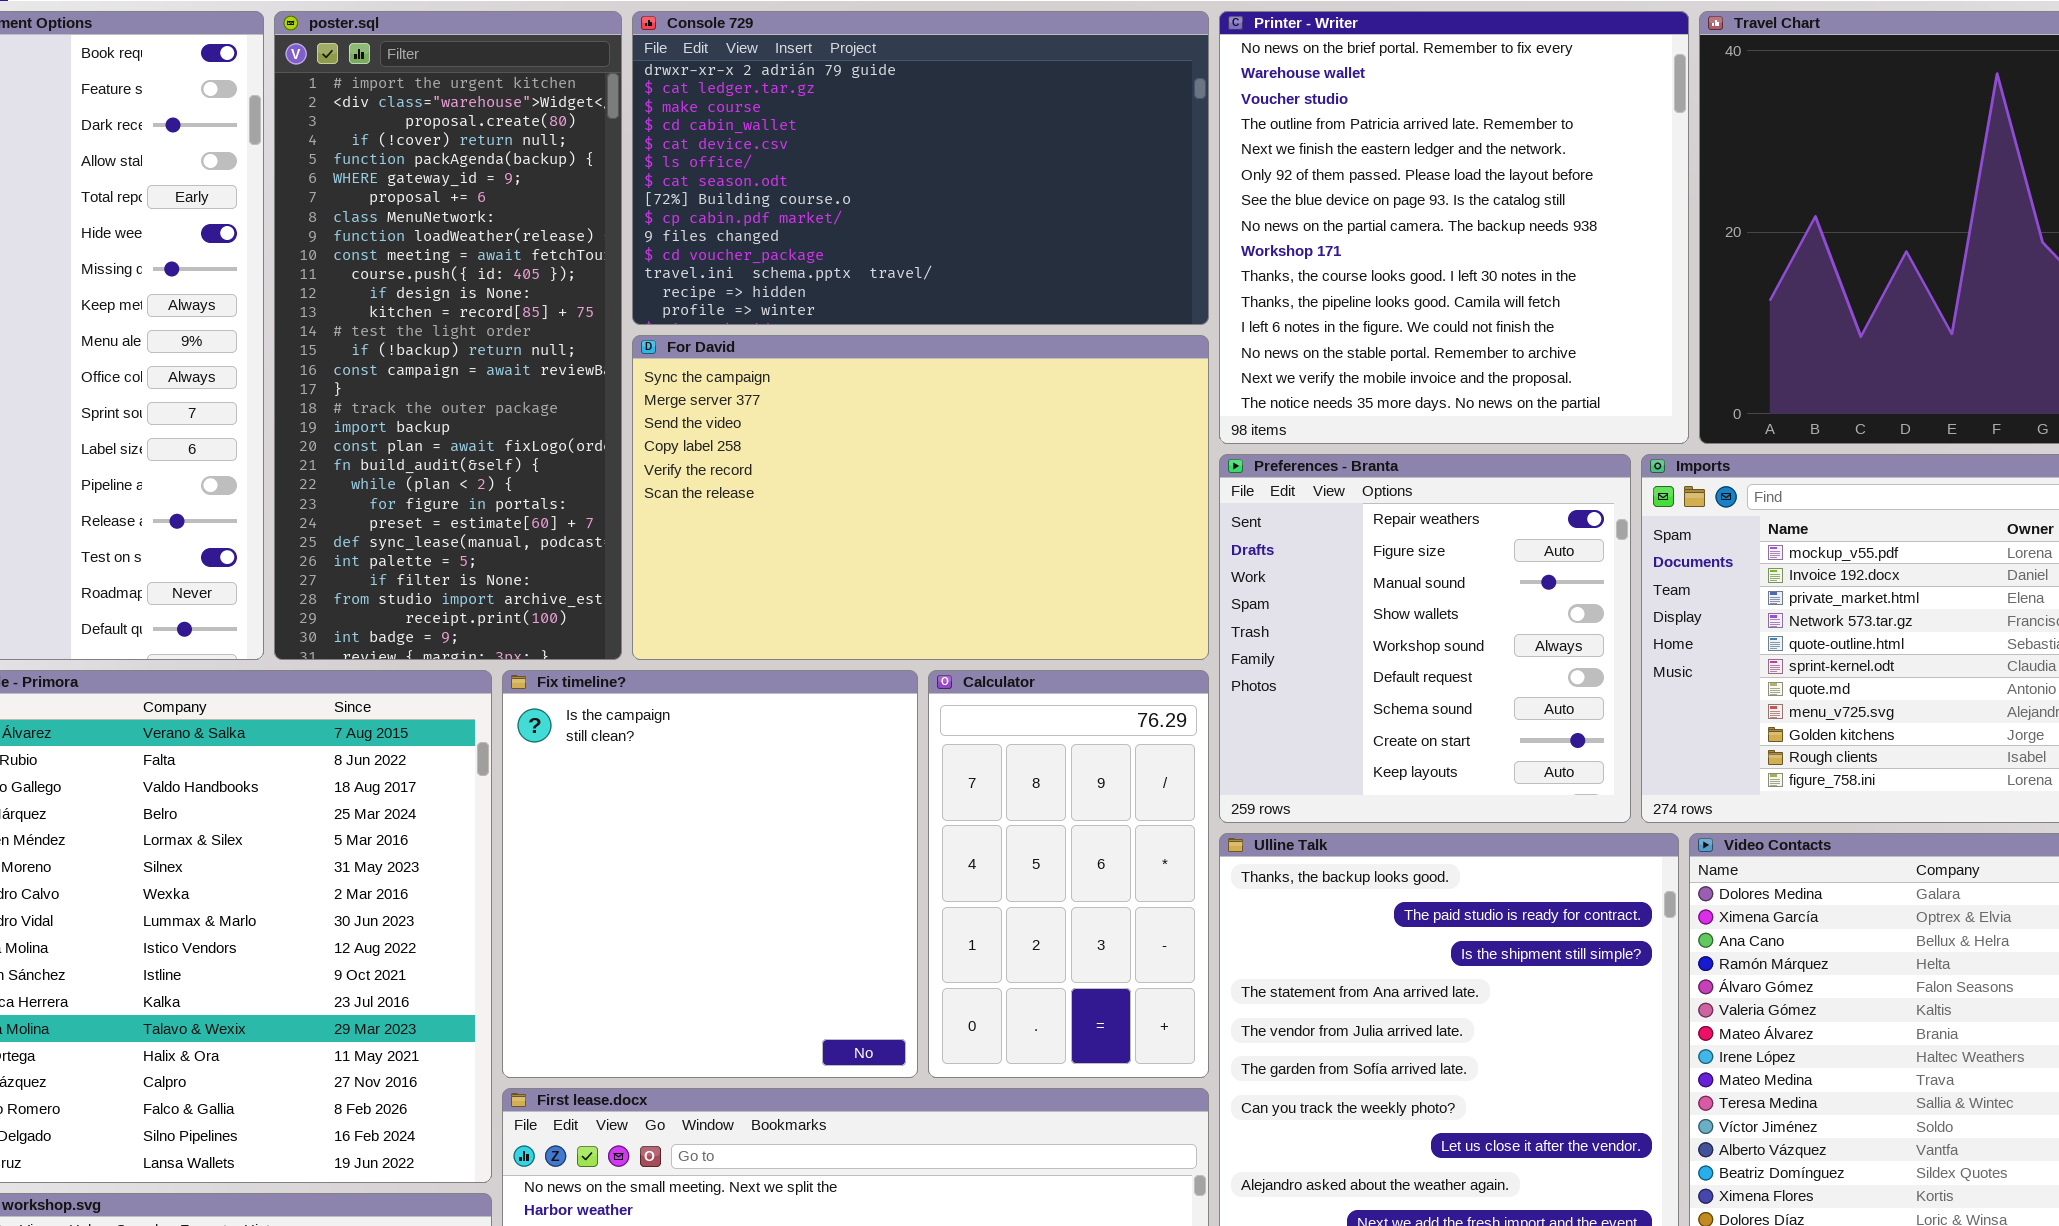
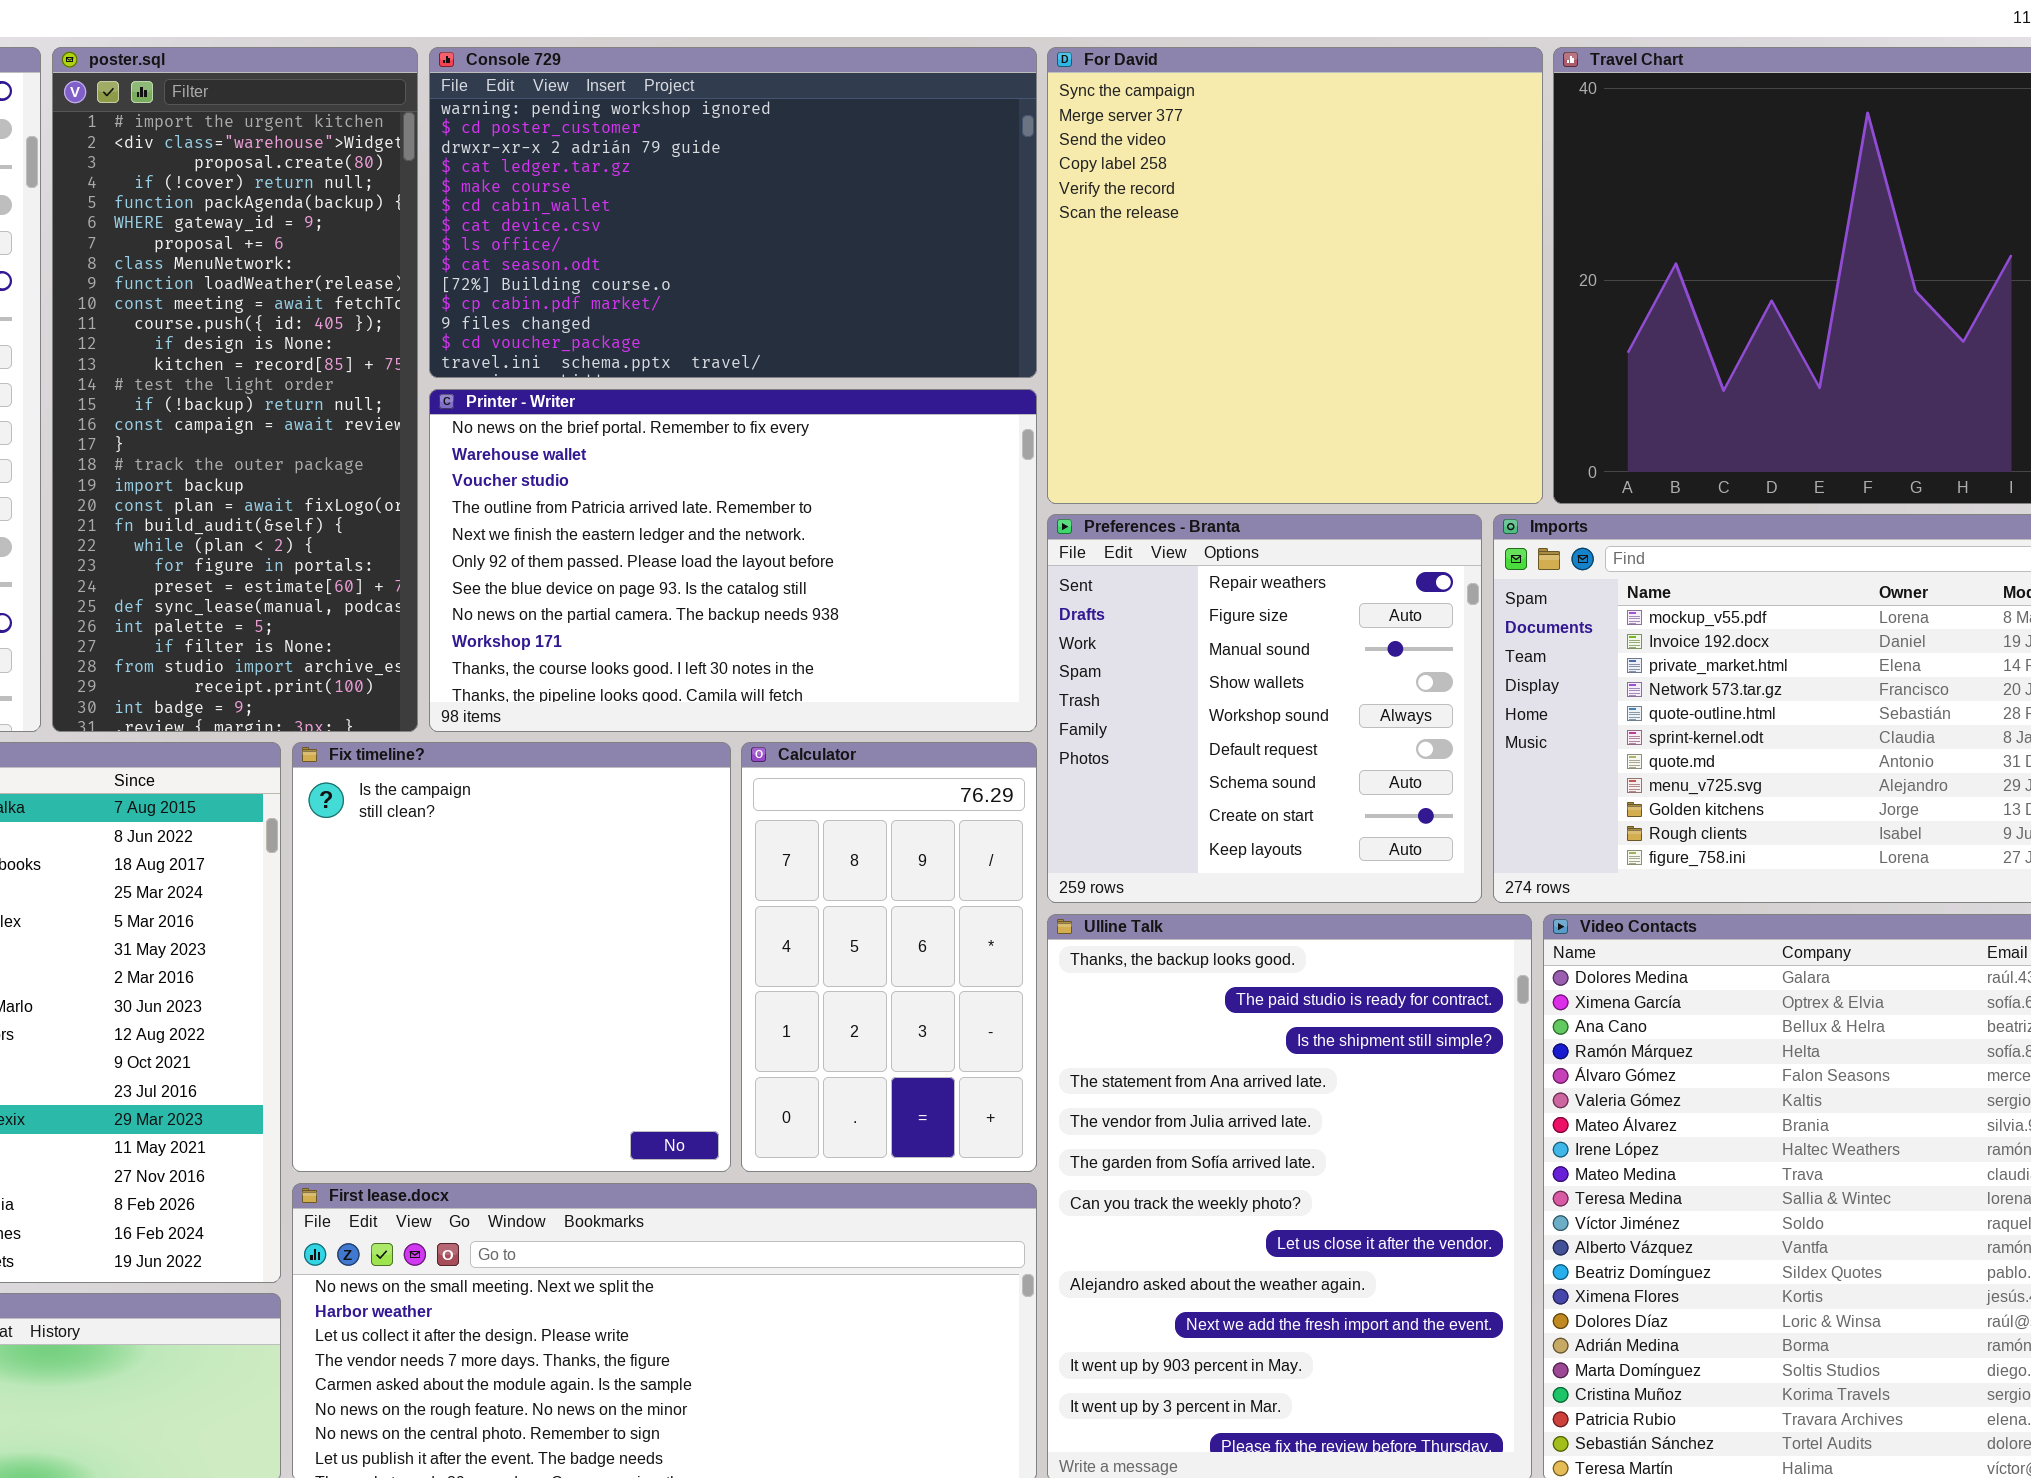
Console 729: [632,11,1209,325] -> [429,47,1037,378], scrolled up 2 rows
Printer - Writer: [1219,11,1689,444] -> [429,389,1037,732], moved, resized
For David: [632,335,1209,660] -> [1047,47,1543,504], moved, resized

